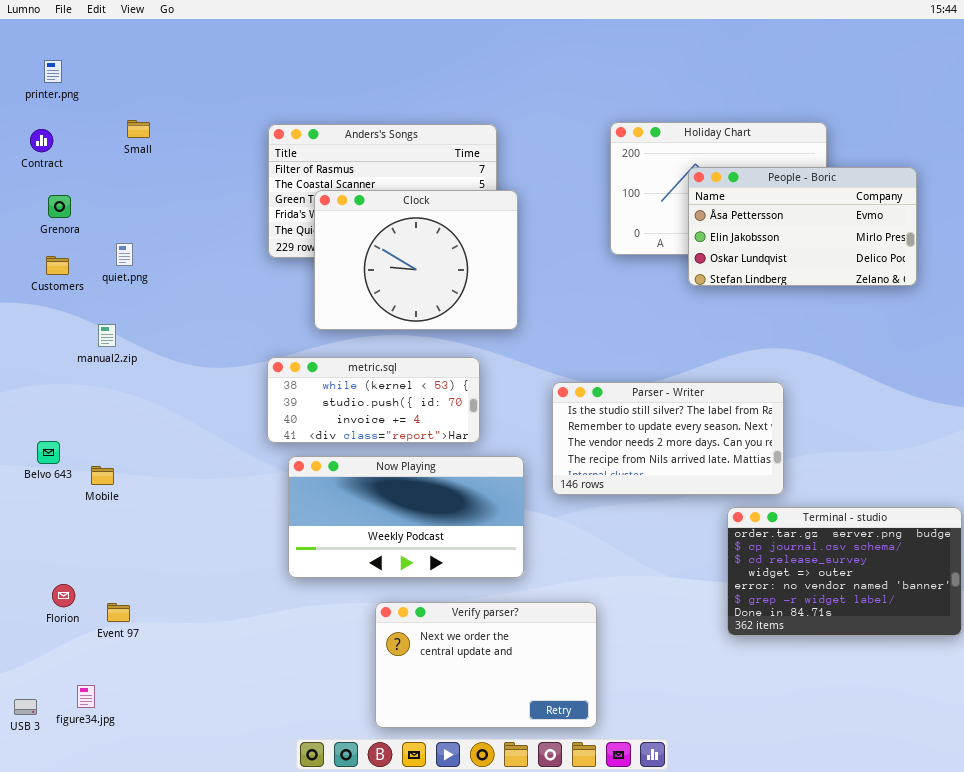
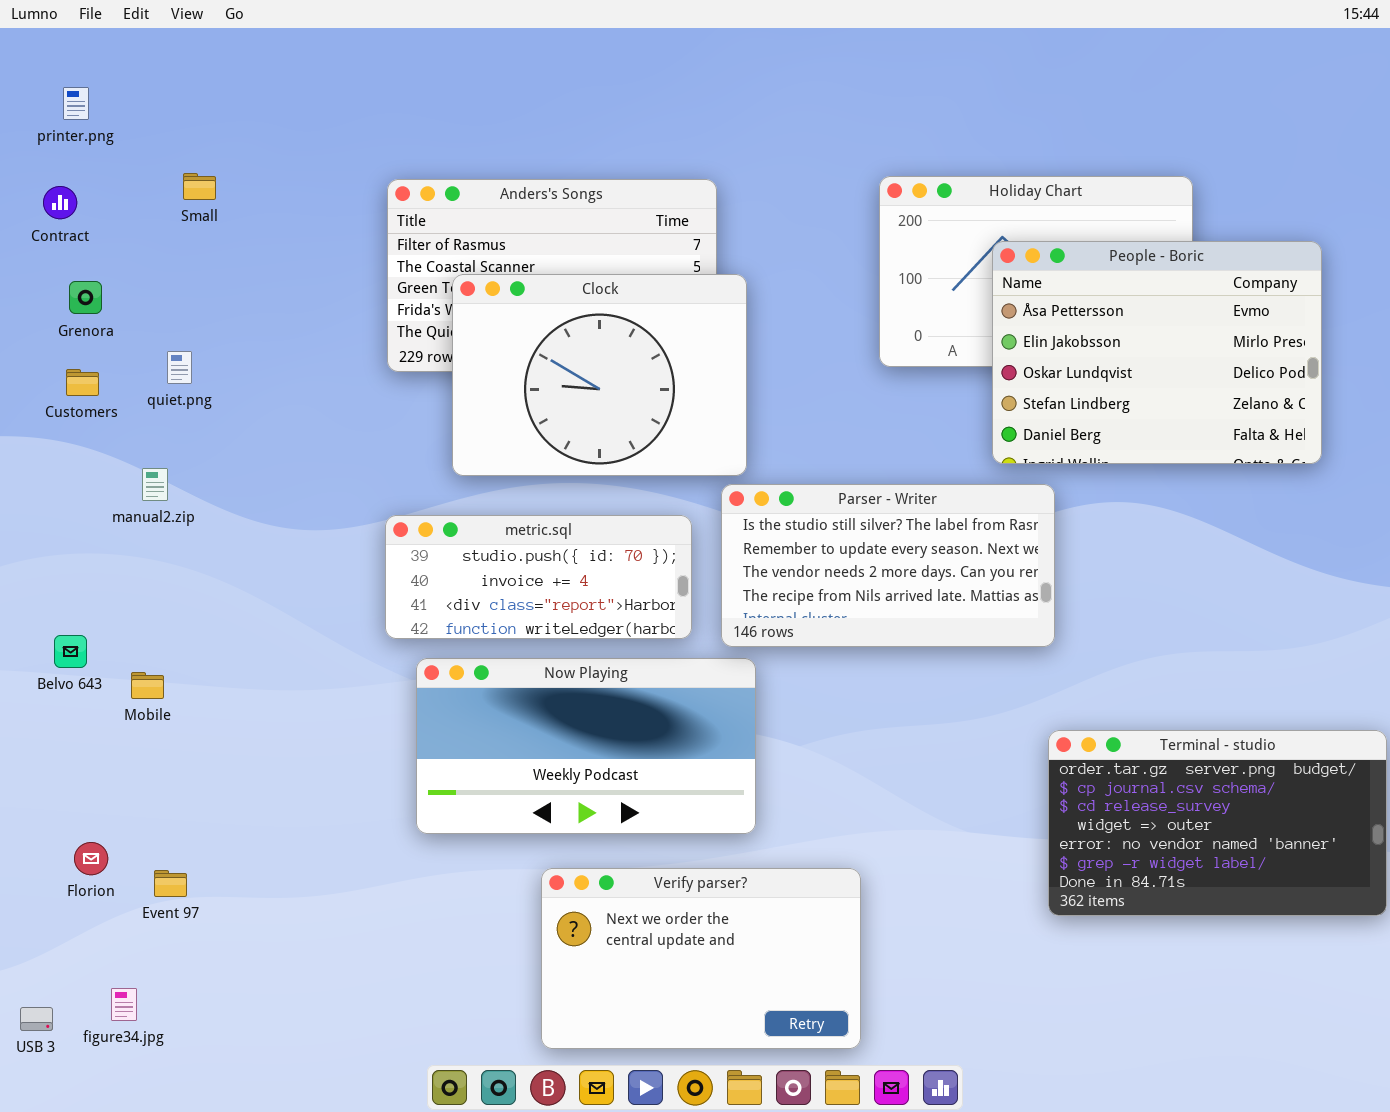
People - Boric: [688,167,917,286] -> [992,241,1322,464], resized
metric.sql: [267,357,480,443] -> [385,515,692,639], scrolled down 1 row
Parser - Writer: [552,382,784,495] -> [721,484,1055,647], moved

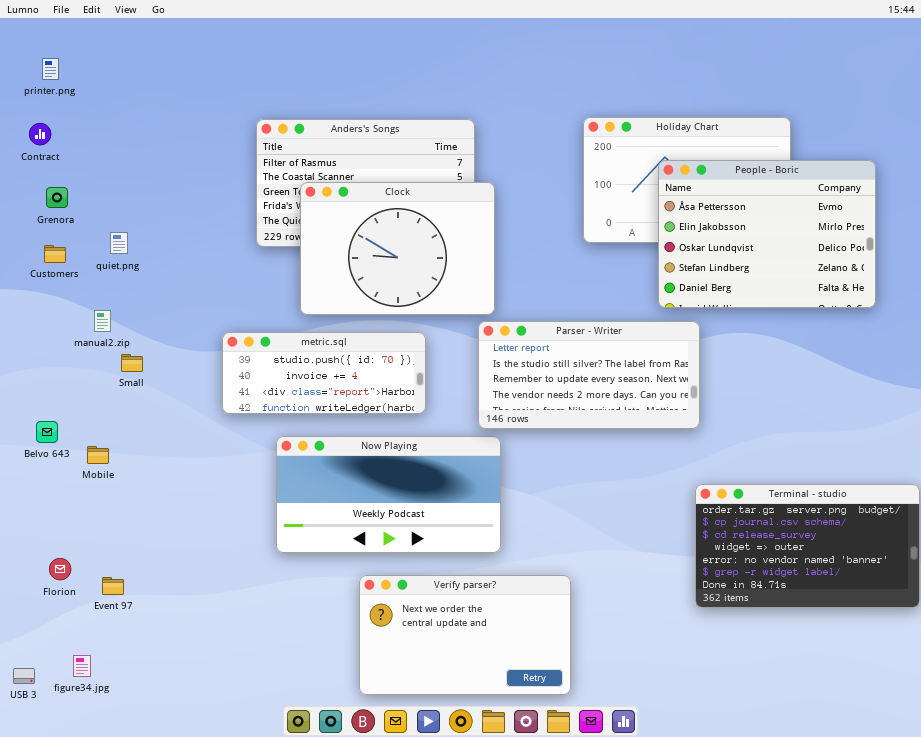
Small: [183,173,216,200] -> [121,354,143,372], moved
Parser - Writer: [721,484,1055,647] -> [478,321,700,429], scrolled up 1 row
metric.sql: [385,515,692,639] -> [222,332,426,414], moved

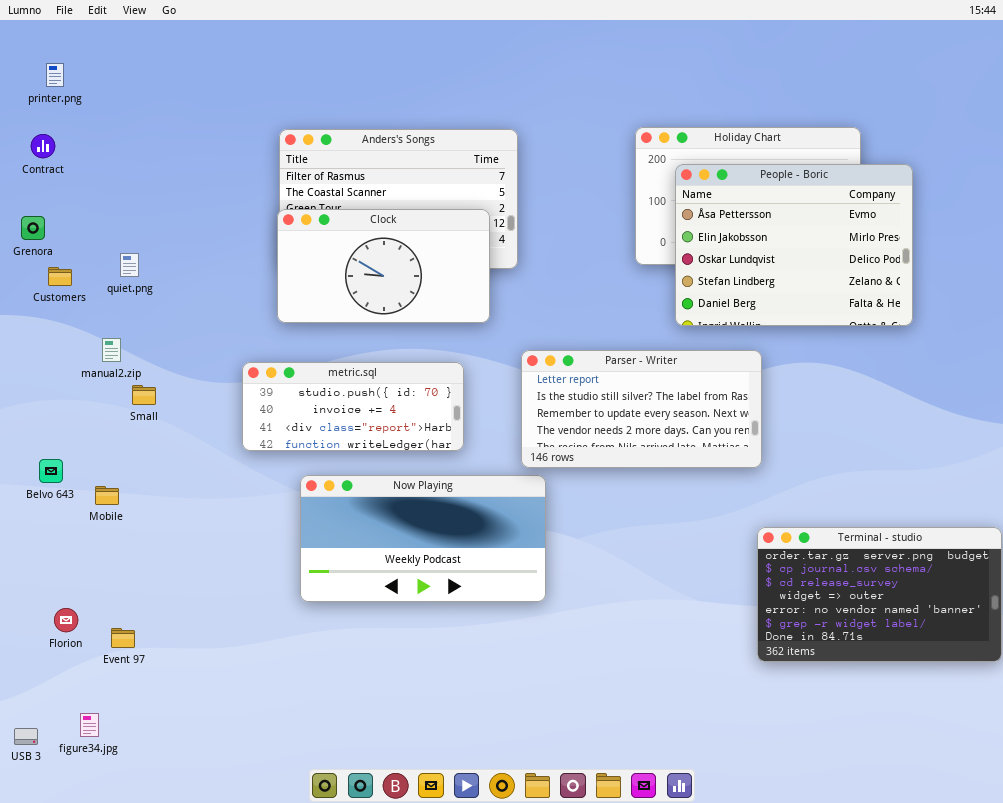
People - Boric: [658,160,876,308] -> [675,164,913,326], moved
Clock: [300,182,495,315] -> [277,209,490,323], moved, resized
Grenora: [46,187,68,208] -> [21,216,45,240], moved
Verify parser?: [359,575,571,695] -> none, closed

